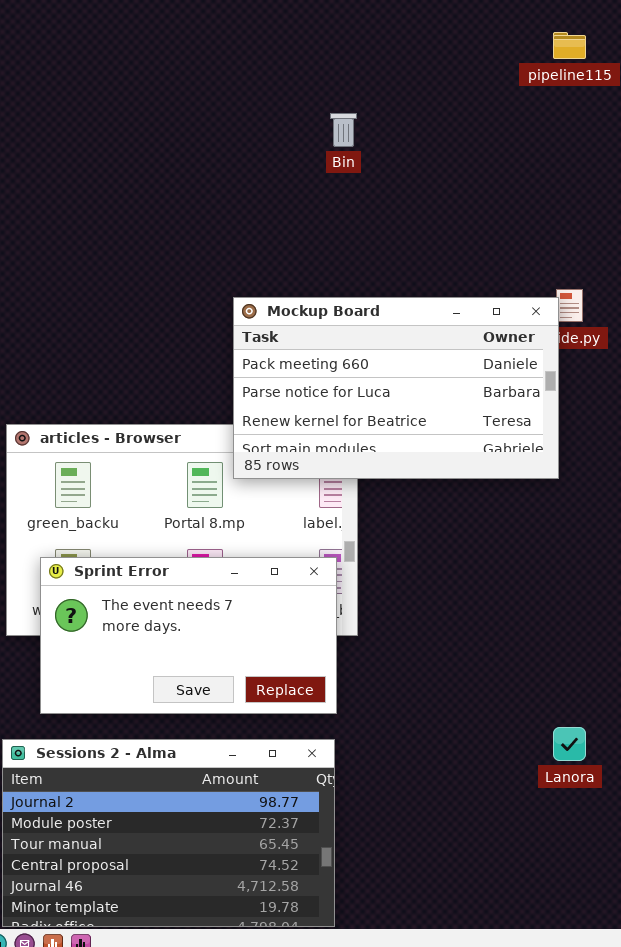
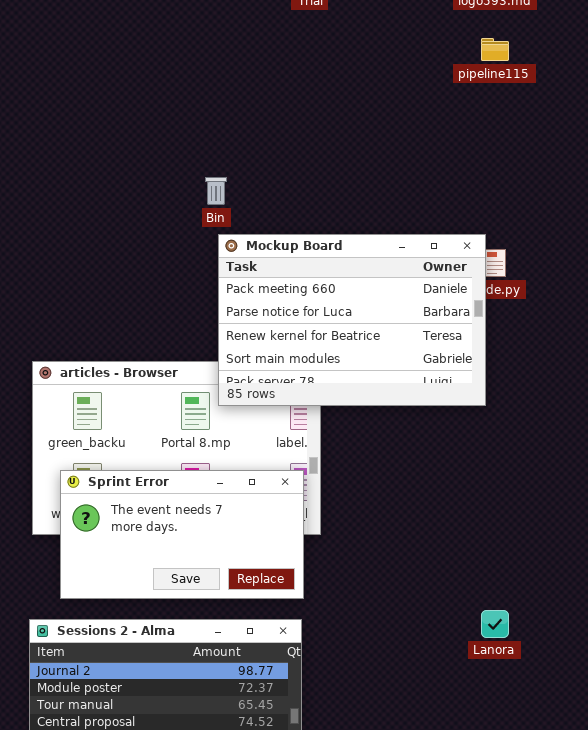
Bin: [330,113,357,147] -> [205,177,227,205], moved
Mockup Board: [233,297,559,479] -> [218,234,486,406], resized

